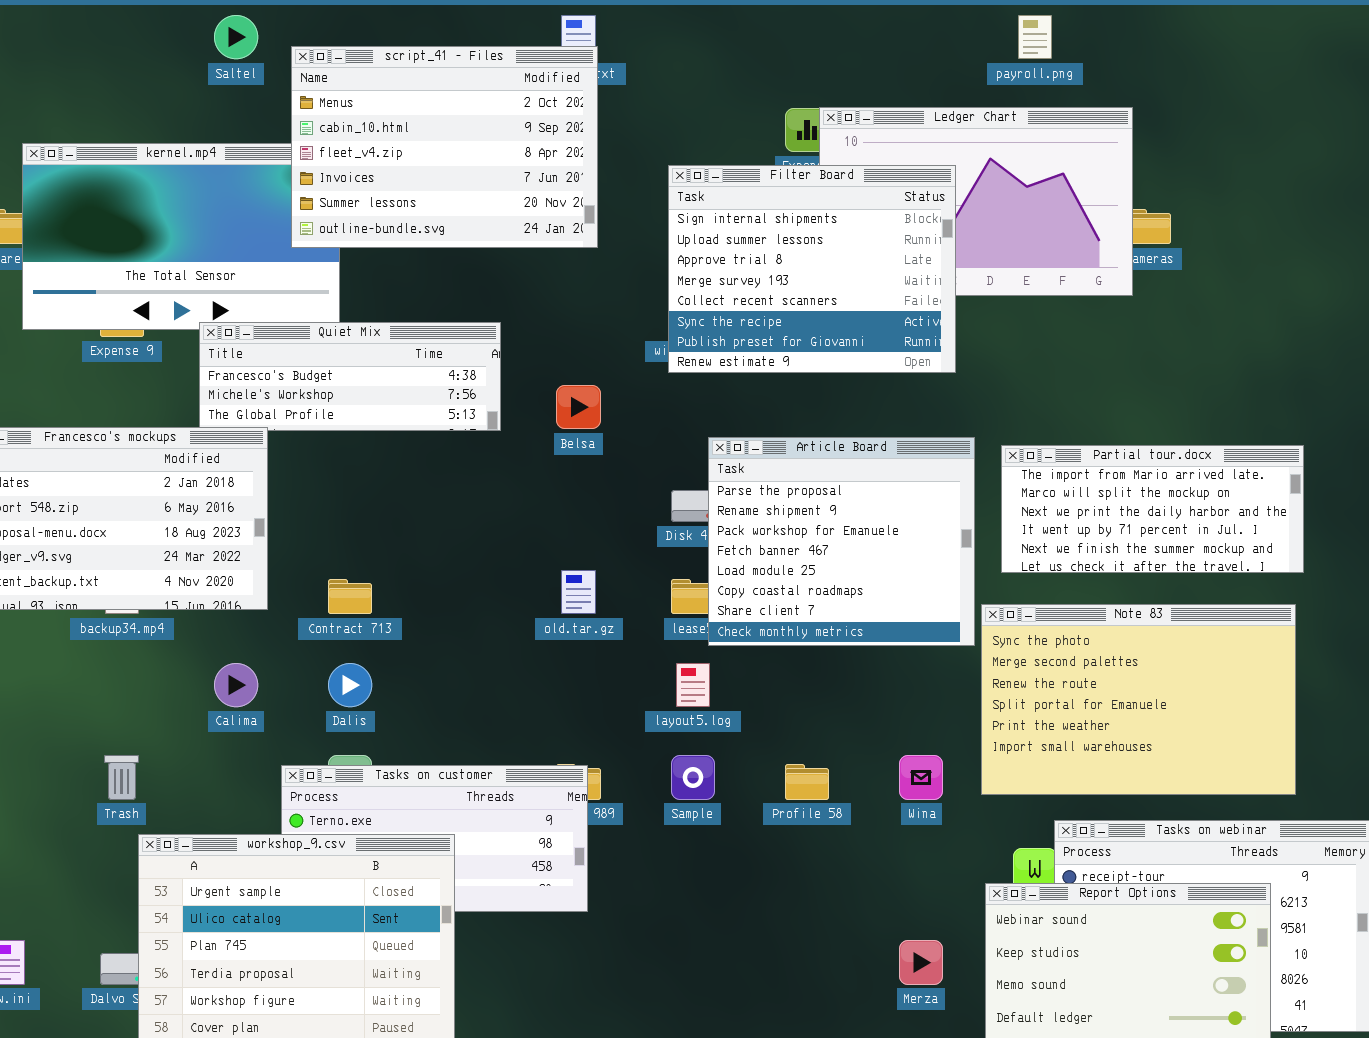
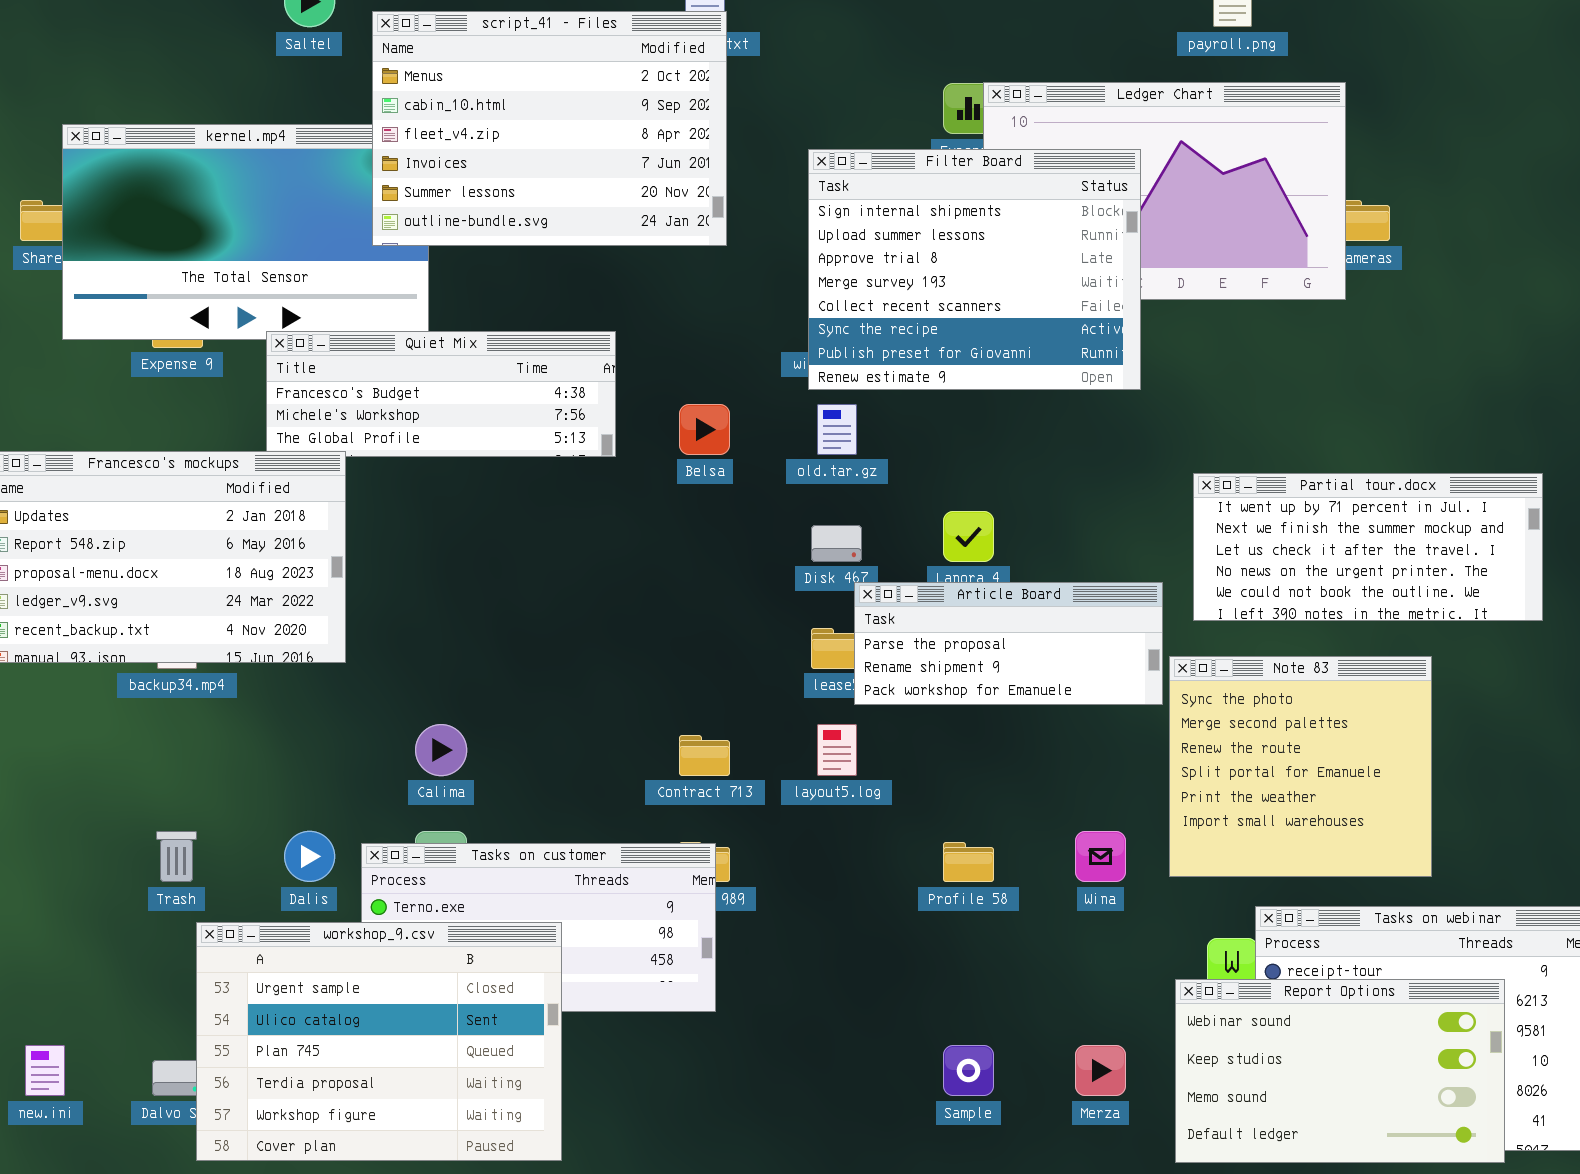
Article Board: [708,437,975,646] -> [854,582,1163,705], resized
Partial tour.docx: [1001,445,1304,573] -> [1193,473,1543,621], scrolled down 3 rows
old.tar.gz: [561,570,596,614] -> [817,404,857,455], moved
Contract 713: [328,579,372,614] -> [679,735,730,776], moved
Note 83: [981,604,1296,795] -> [1169,656,1432,877], resized
Calima: [214,663,258,707] -> [415,724,467,776], moved
Dalis: [328,663,372,707] -> [284,831,335,882], moved
Sample: [671,755,715,800] -> [943,1045,994,1096], moved

